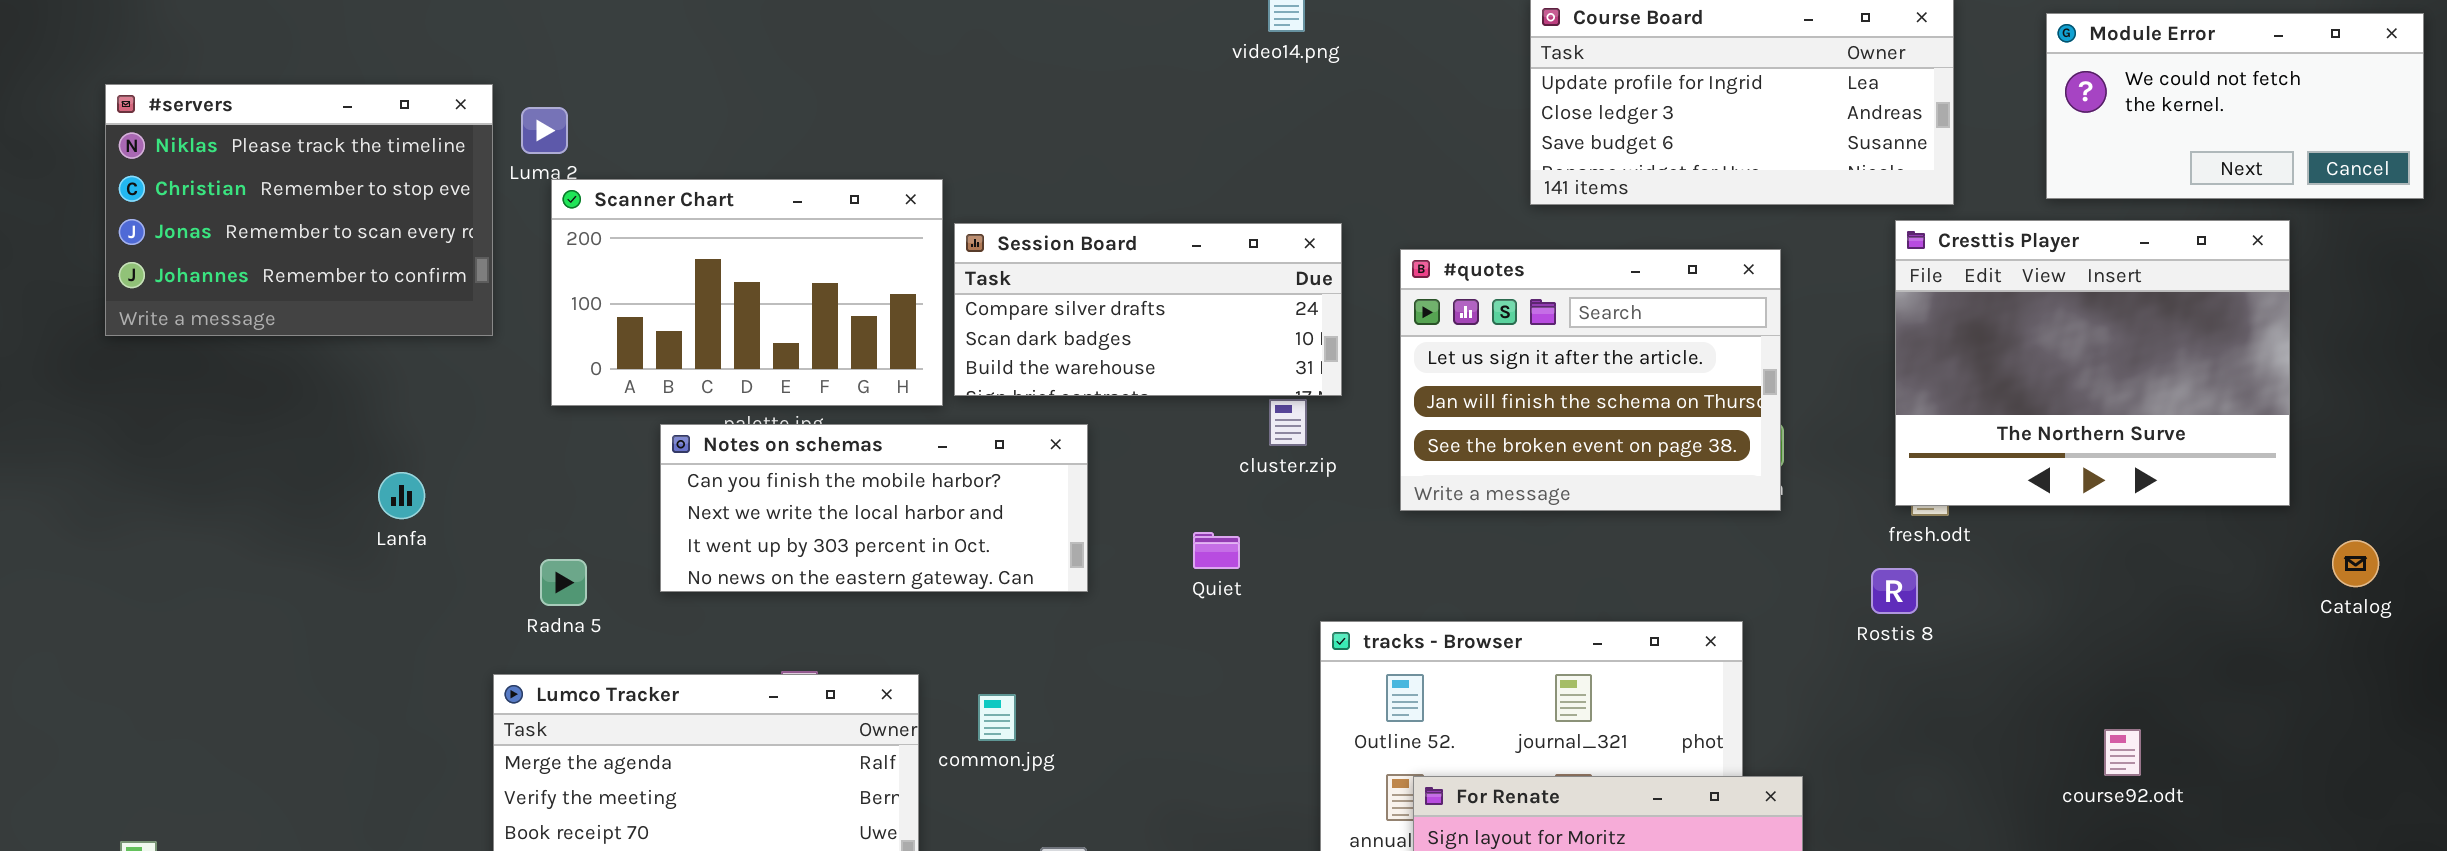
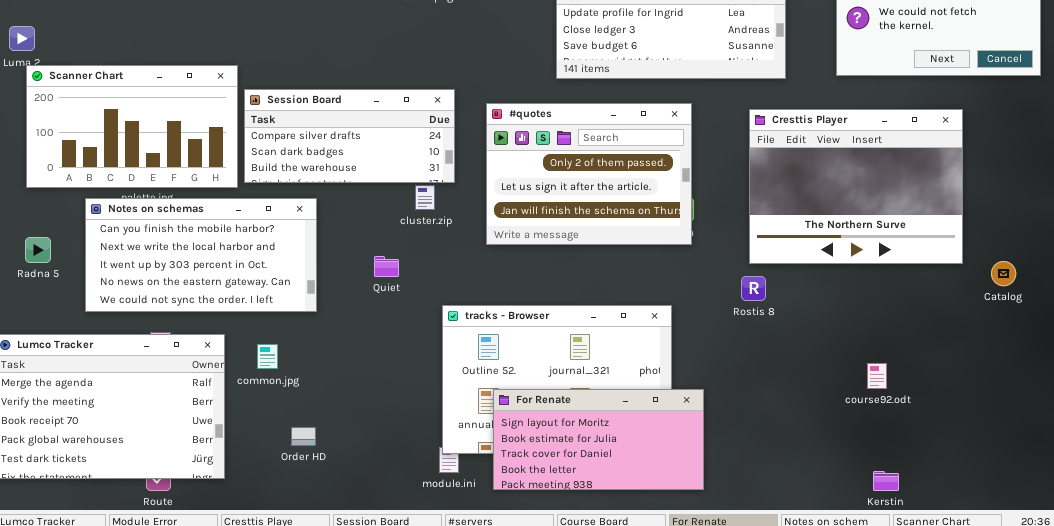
Cresttis Player: [1895,220,2290,506] -> [749,109,963,264], moved
#quotes: [1400,249,1781,511] -> [486,103,692,245], scrolled up 1 row
Notes on schemas: [660,424,1088,592] -> [85,198,317,312], resized
Radna 5: [540,559,587,606] -> [25,237,51,263], moved

